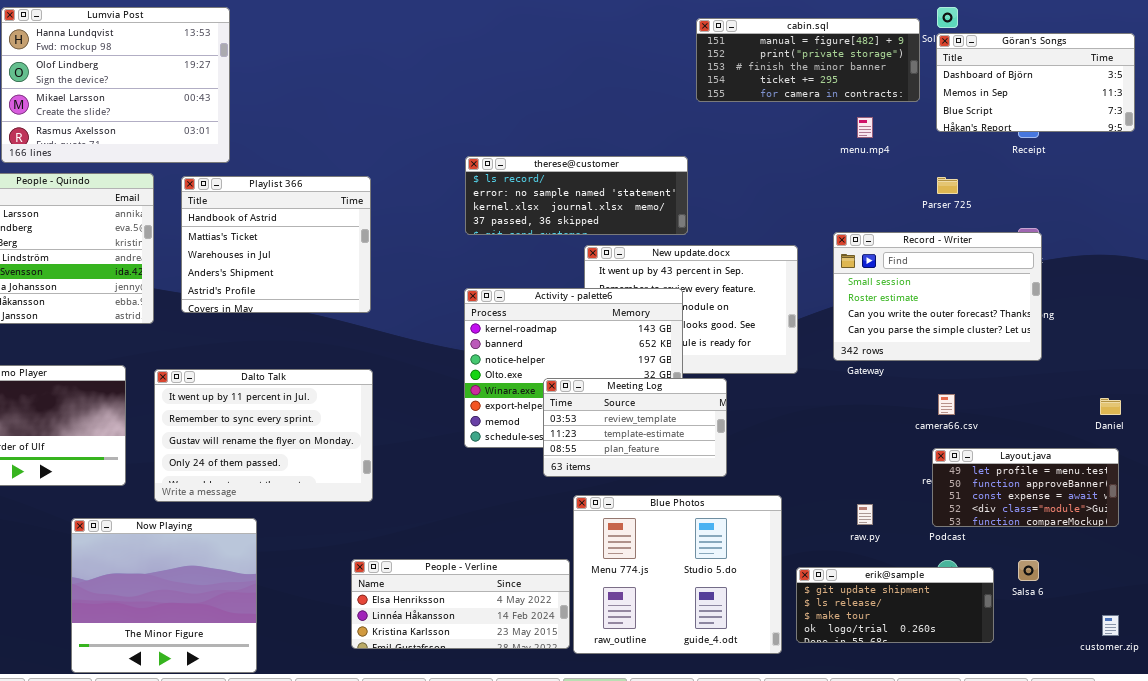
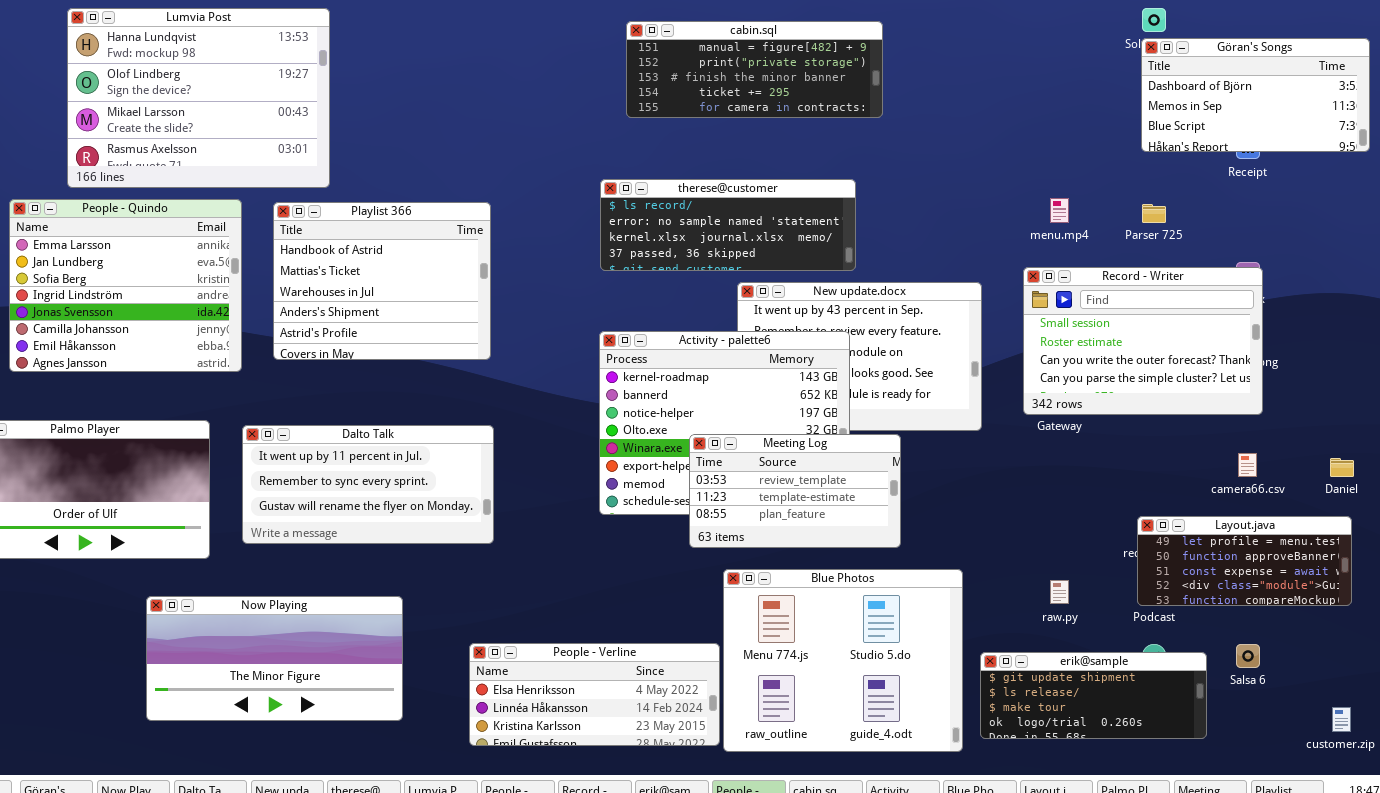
cabin.sql: [696,18,920,102] -> [626,21,883,118], moved
menu.mp4: [857,117,873,138] -> [1050,198,1069,223], moved
Dalto Talk: [154,369,373,502] -> [242,425,494,544], resized
camera66.csv: [938,394,955,415] -> [1238,453,1257,477], moved
Now Playing: [71,518,257,673] -> [146,596,403,721], resized

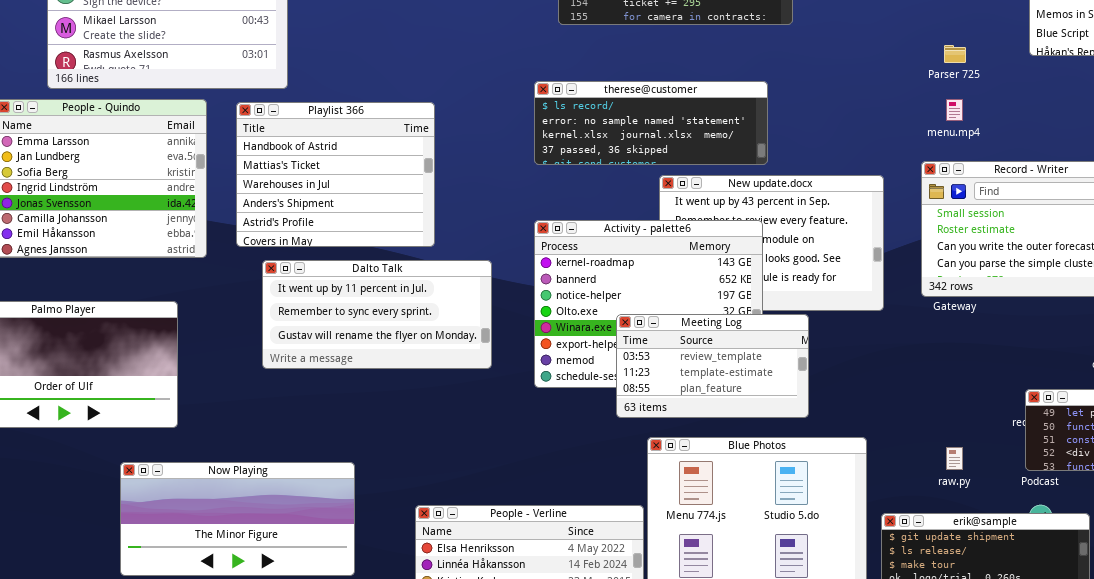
Parser 725: [1142,204,1166,223] -> [944,45,966,63], moved
Dalto Talk: [242,425,494,544] -> [262,260,492,369], moved

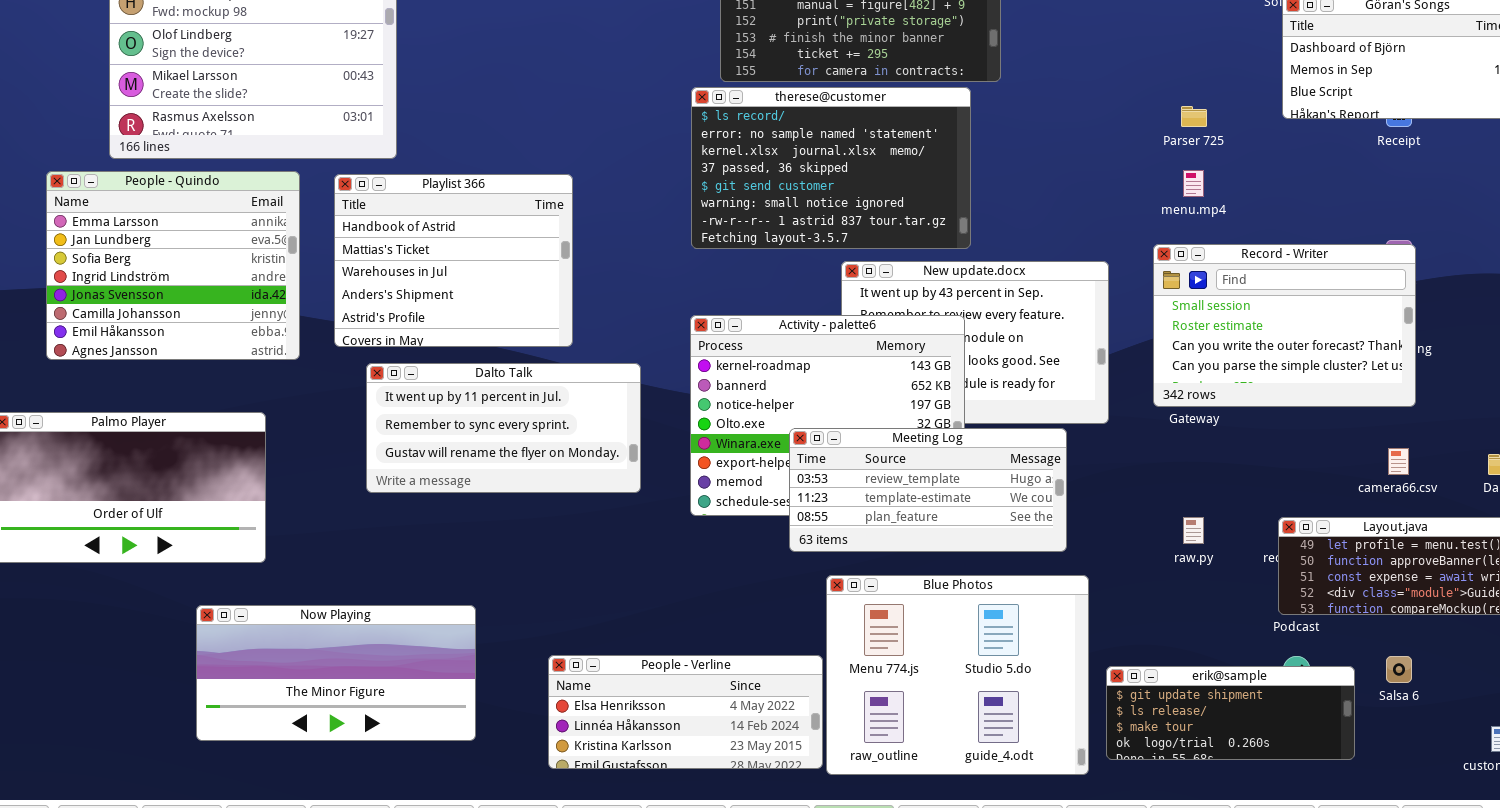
therese@customer: [534,81,768,165] -> [691,87,971,249], resized
Meeting Log: [616,314,809,418] -> [789,428,1067,552], resized
raw.py: [946,447,963,470] -> [1183,517,1204,544], moved

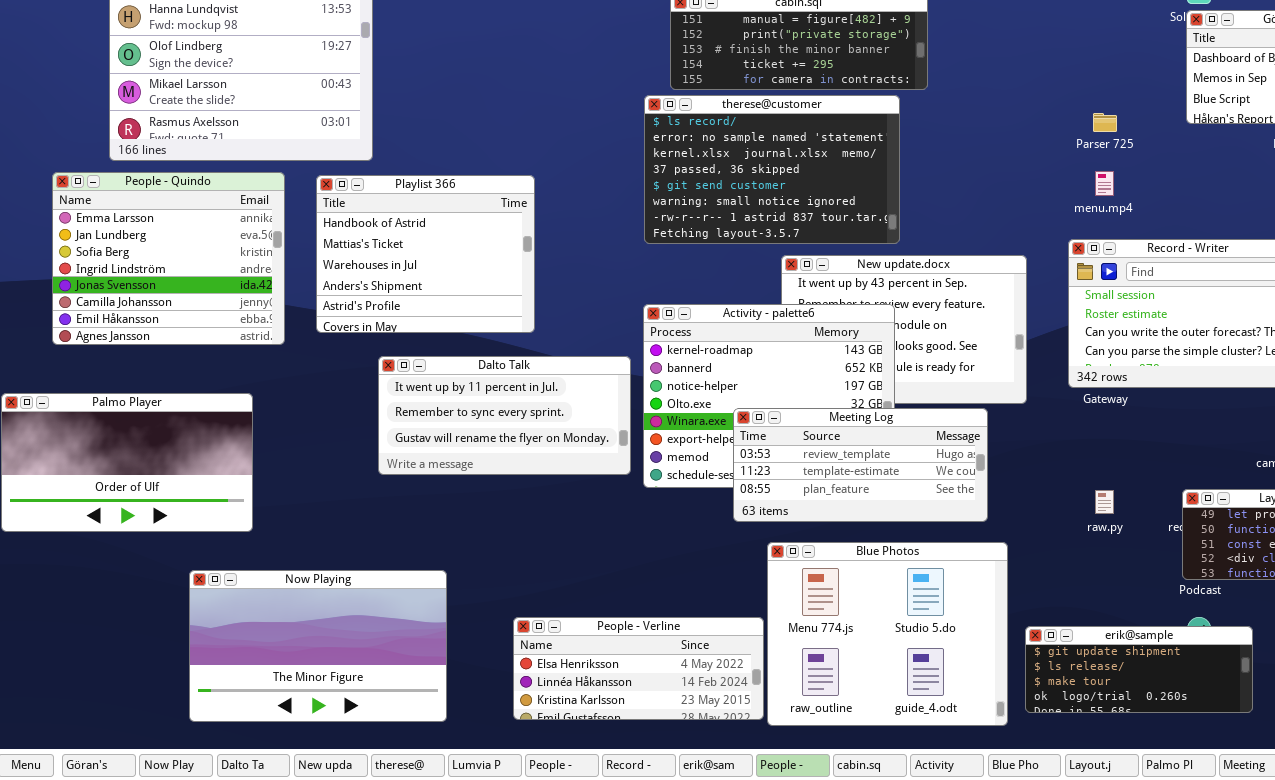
Dalto Talk: [366,363,641,493] -> [378,356,631,475], moved
Now Playing: [196,605,476,741] -> [189,570,447,722], resized

